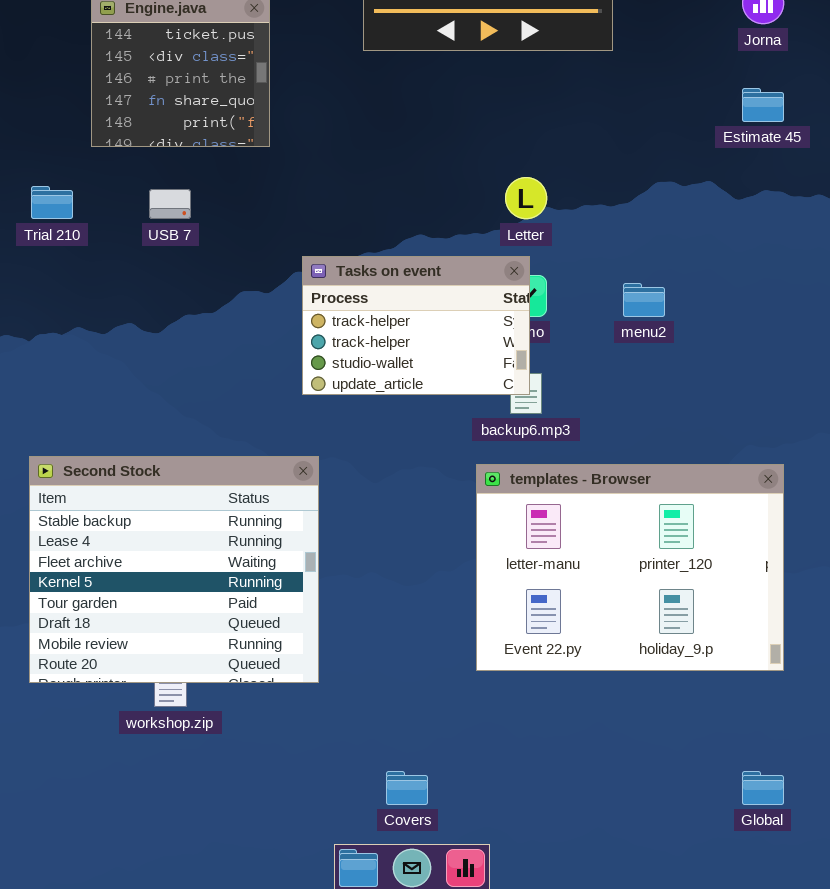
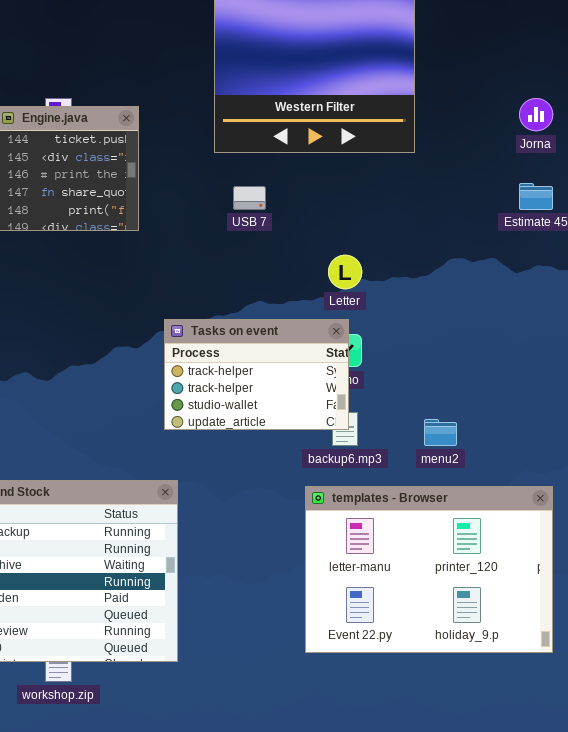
USB 7: [149,189,191,219] -> [233,186,266,210], moved
menu2: [623,283,665,317] -> [424,419,457,446], moved

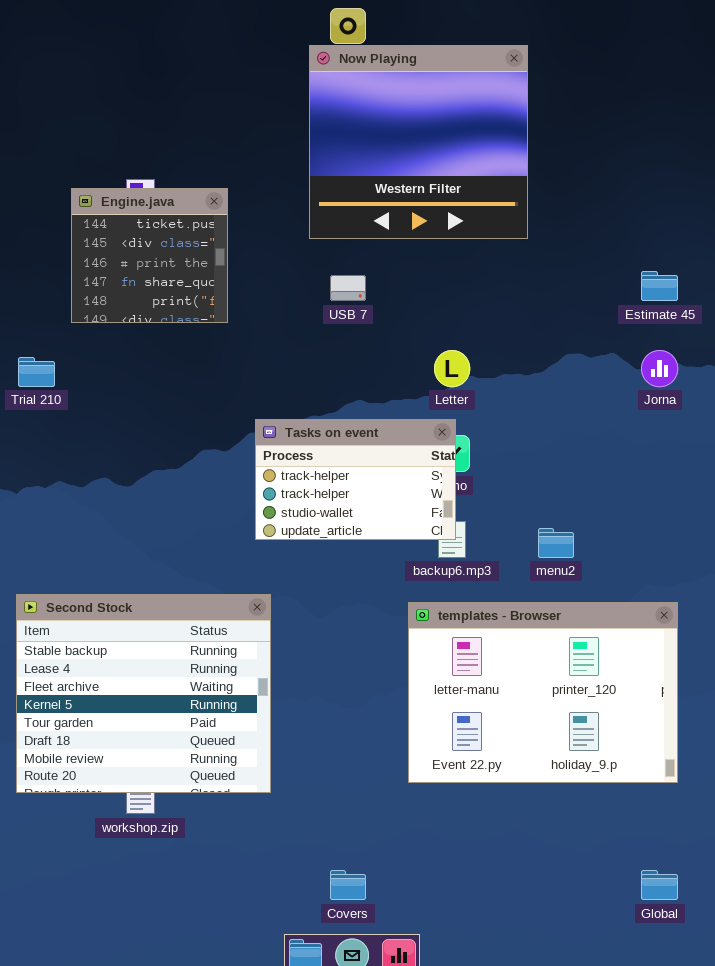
Jorna: [519,98,553,131] -> [641,350,678,387], moved

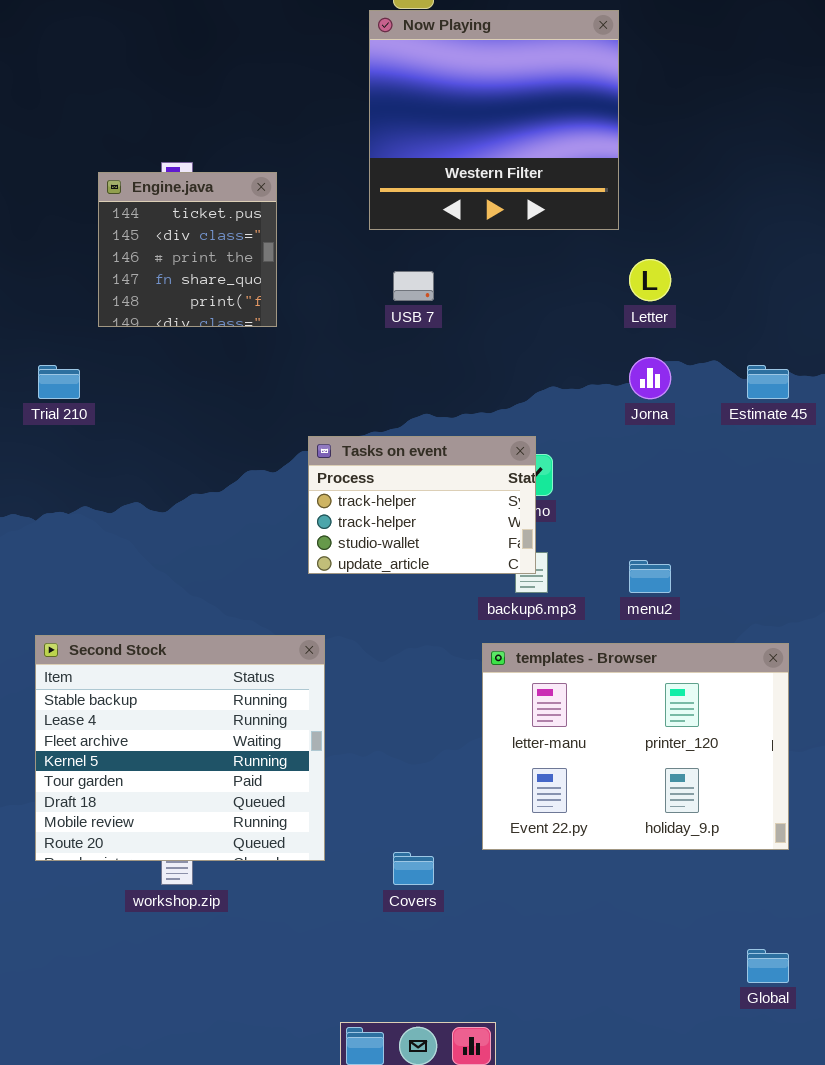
Estimate 45: [641,271,678,301] -> [747,365,789,399], moved
Letter: [434,350,470,387] -> [629,259,671,301], moved
Jorna: [641,350,678,387] -> [629,357,671,399], moved
Covers: [330,870,366,900] -> [393,852,434,885], moved

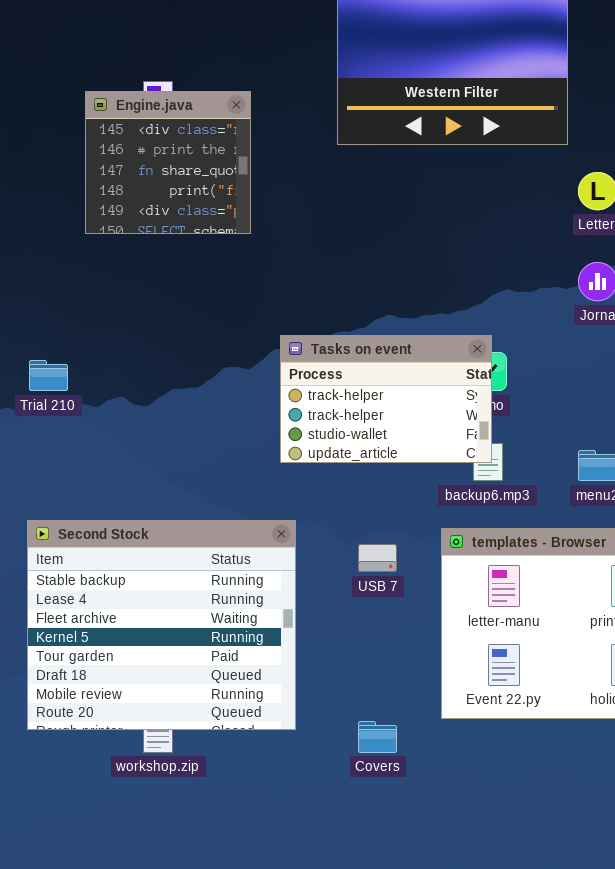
Engine.java: [98,172,277,327] -> [85,91,251,234], scrolled down 1 row
USB 7: [393,271,434,301] -> [358,544,397,572], moved
Trial 210: [38,365,80,399] -> [29,360,68,391], moved

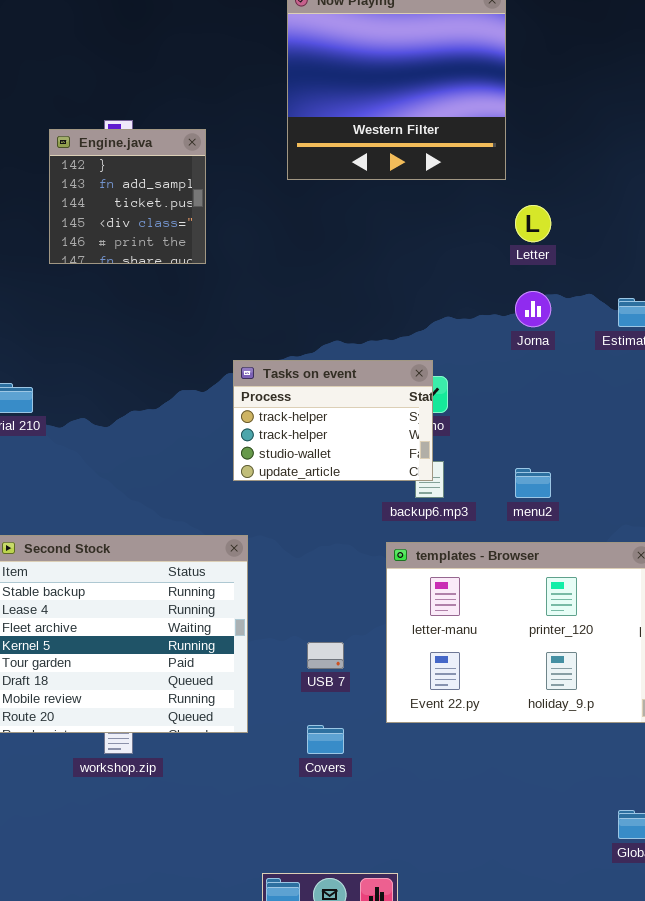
Engine.java: [85,91,251,234] -> [49,129,206,264], scrolled up 3 rows
USB 7: [358,544,397,572] -> [307,642,344,669], moved

